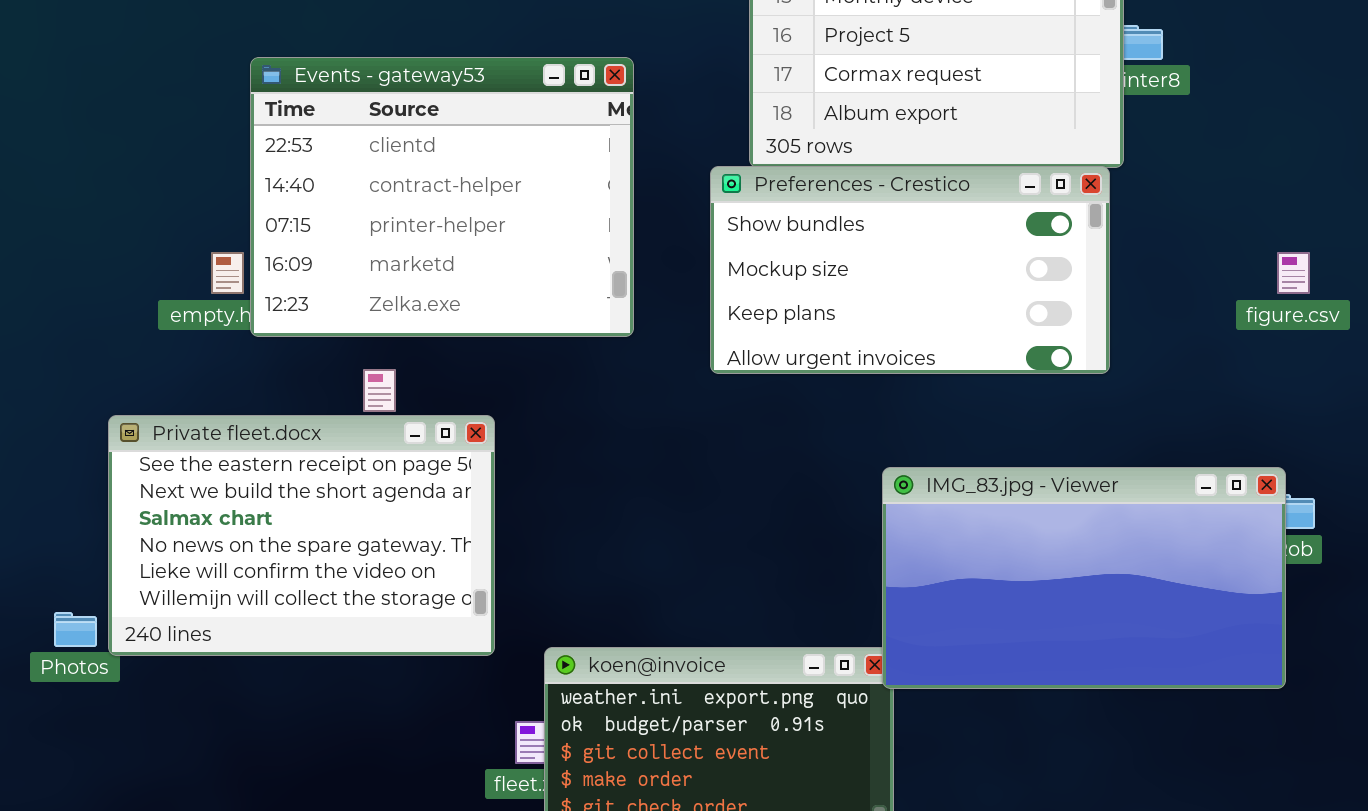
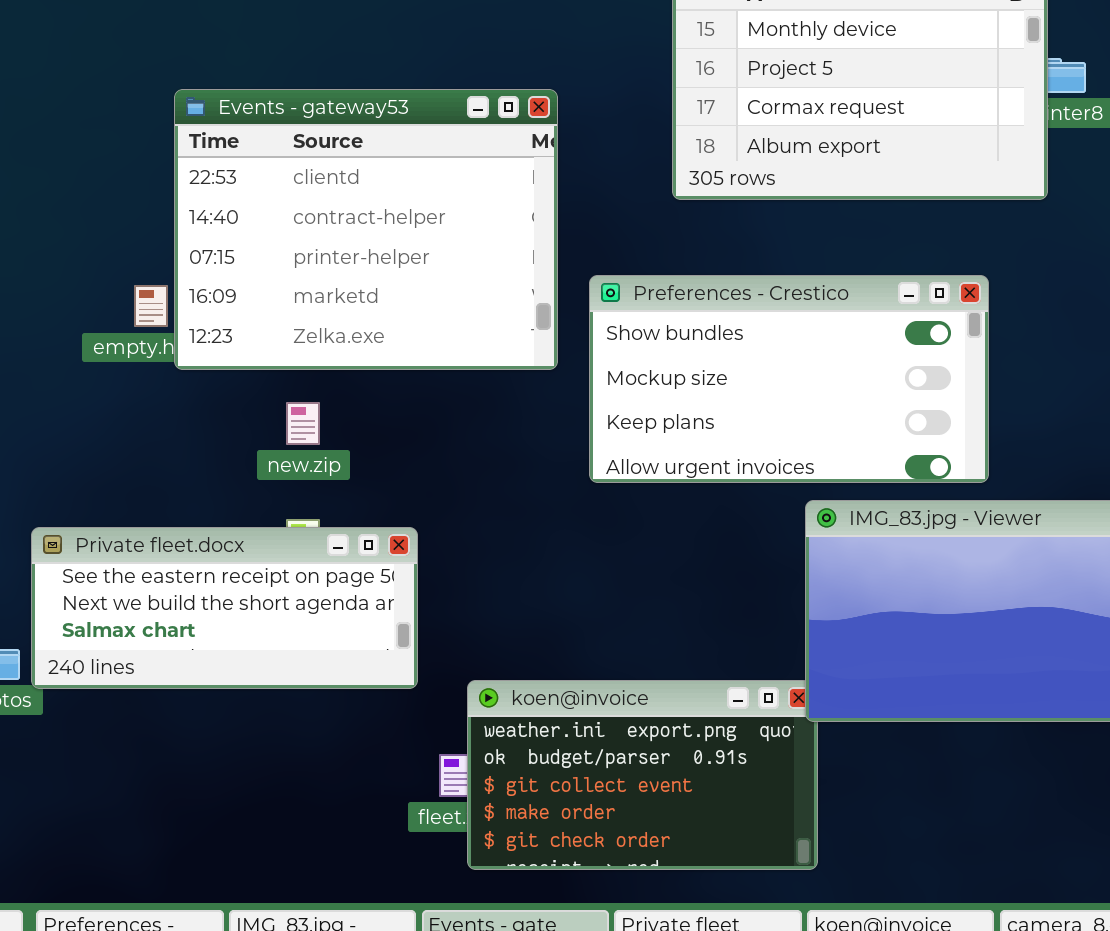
Preferences - Crestico: [710,166,1110,374] -> [589,275,989,483], moved
Private fleet.docx: [108,415,495,656] -> [31,527,418,689], resized

